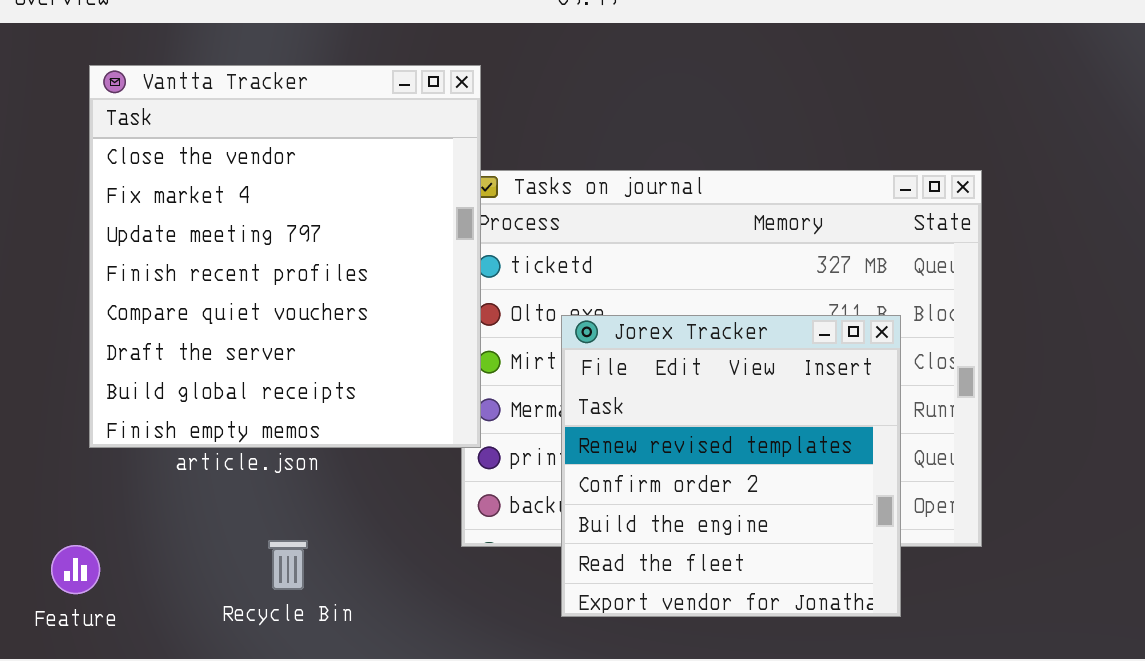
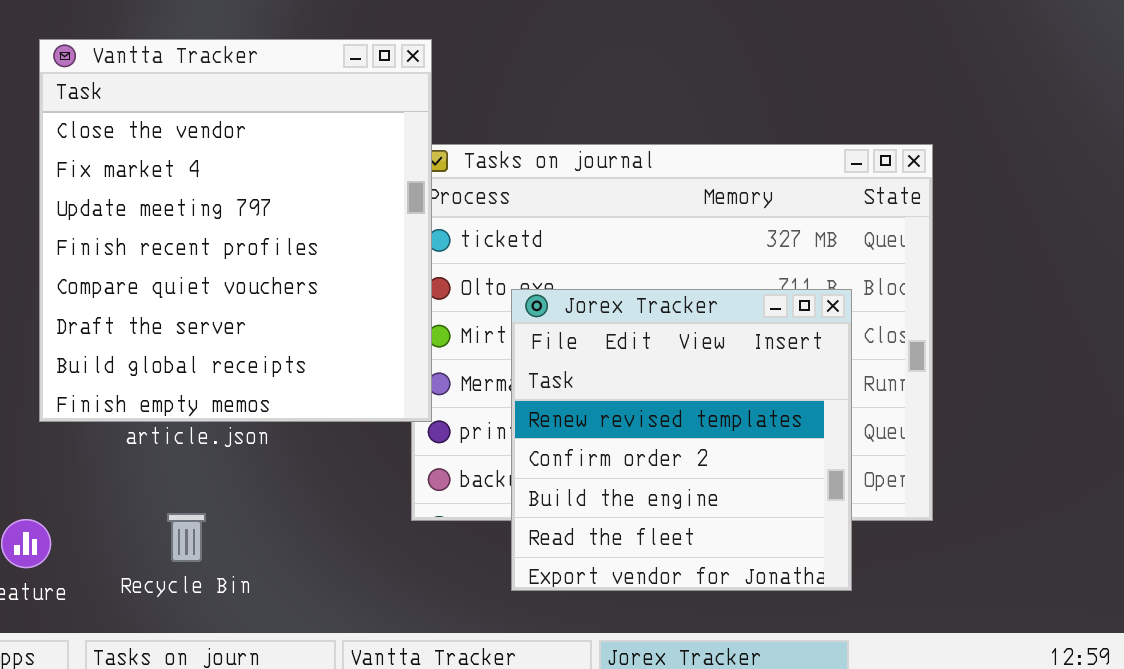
Recycle Bin: [268,540,308,590] -> [167,513,206,562], moved

